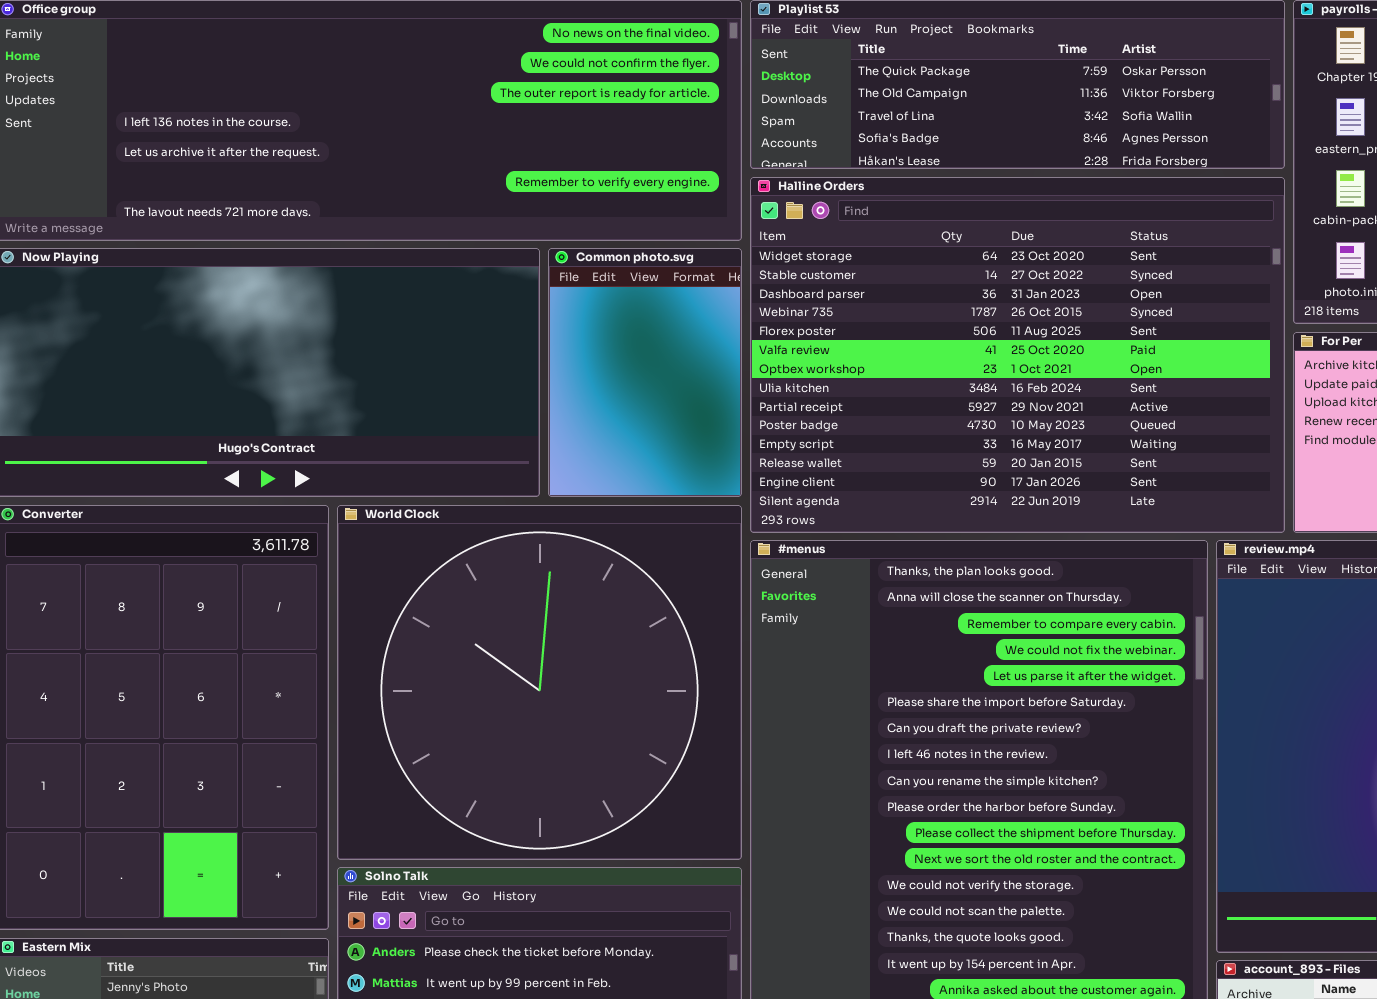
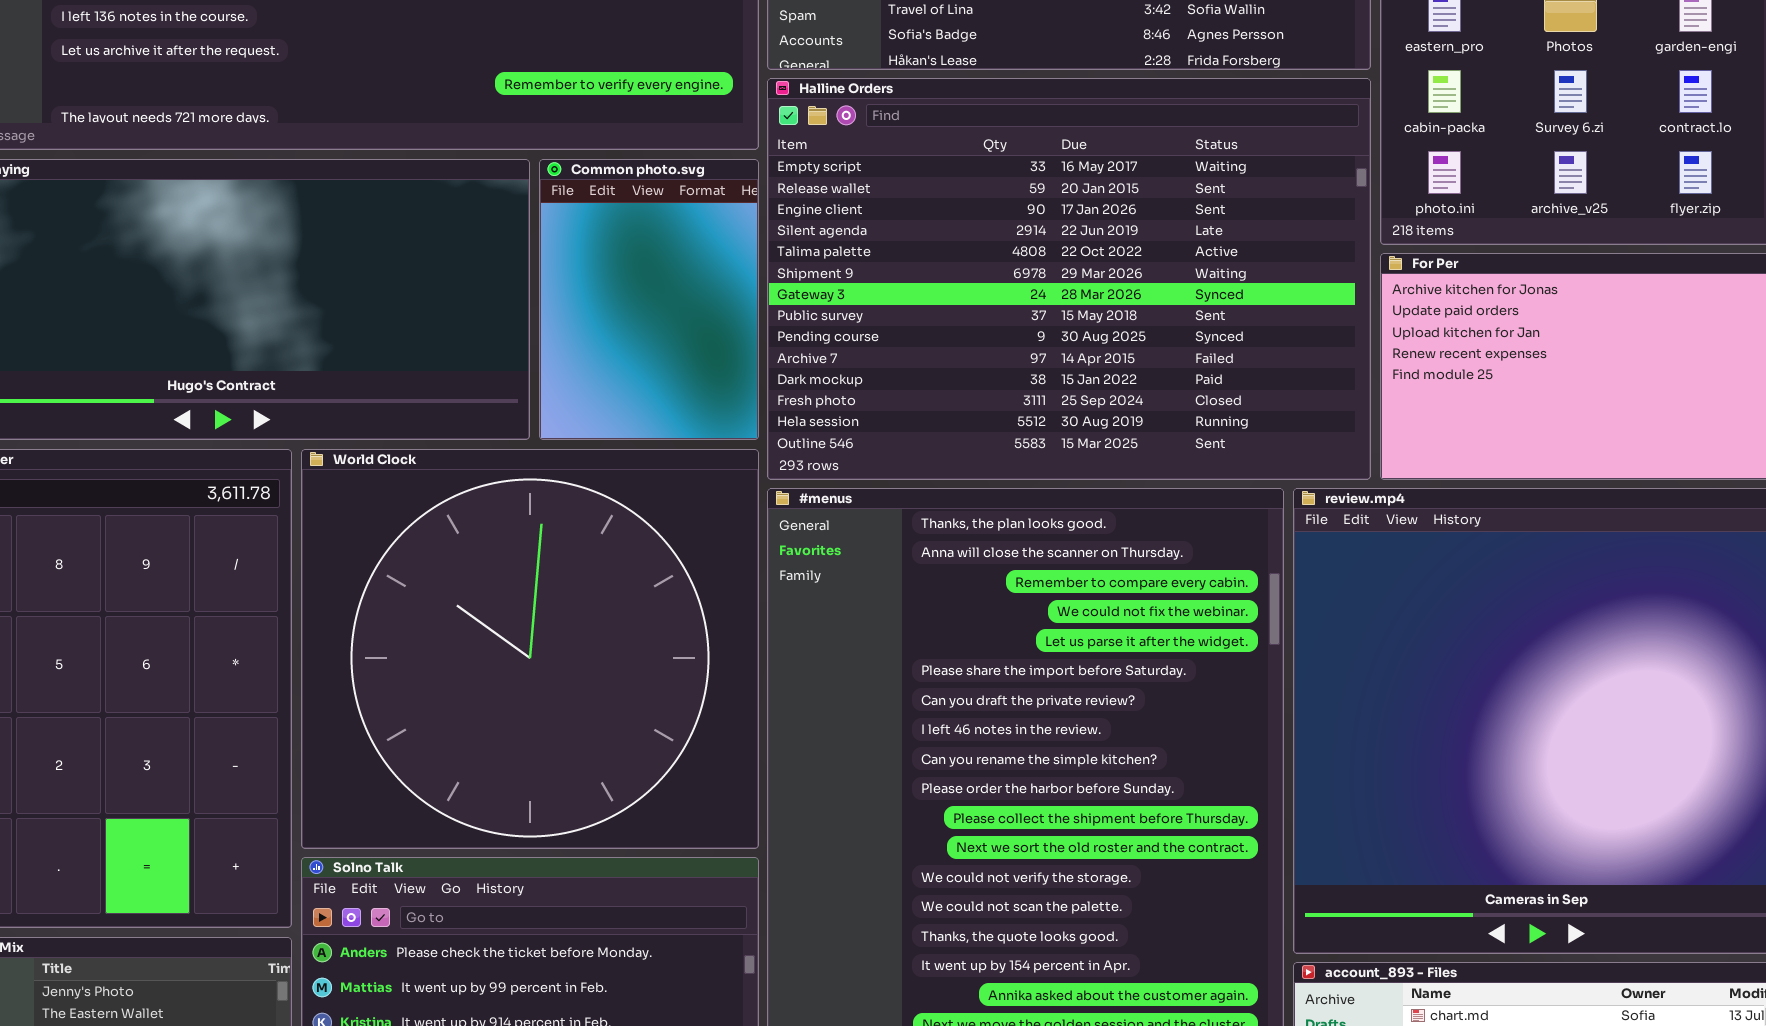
Halline Orders: [750,177,1285,533] -> [767,78,1371,480], scrolled down 10 rows

